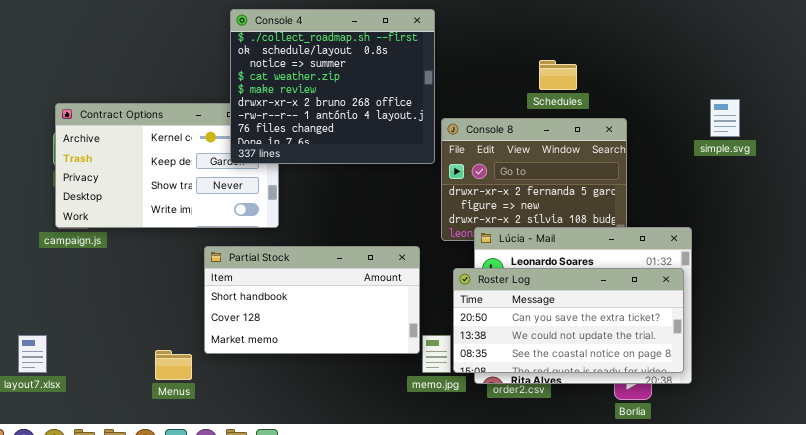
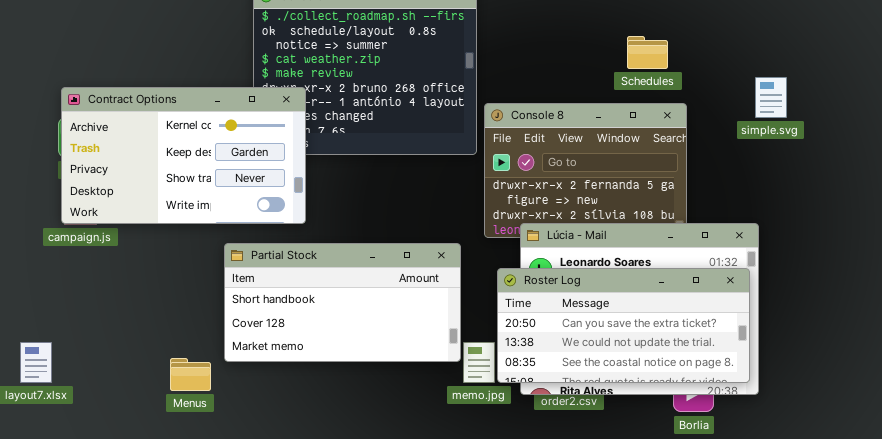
Schedules: [539,60,577,90] -> [627,36,668,69], moved
simple.svg: [710,99,740,137] -> [755,77,787,118], moved
Contract Options: [55,103,279,228] -> [61,87,306,224], raised

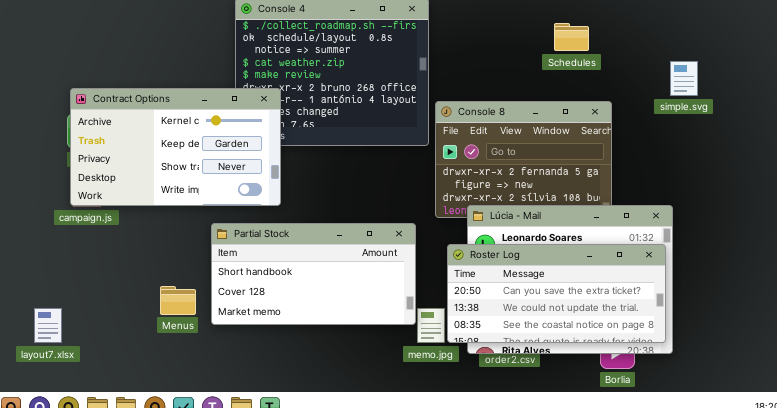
Schedules: [627,36,668,69] -> [554,23,589,51], moved
simple.svg: [755,77,787,118] -> [670,61,698,96], moved
Menus: [170,358,211,391] -> [160,286,196,315], moved

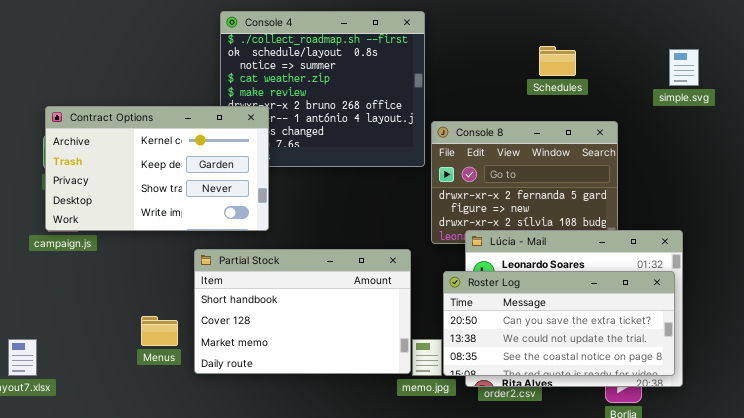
Schedules: [554,23,589,51] -> [539,46,576,76], moved
simple.svg: [670,61,698,96] -> [669,49,699,86], moved
Partial Stock: [211,223,416,325] -> [194,249,411,374], resized

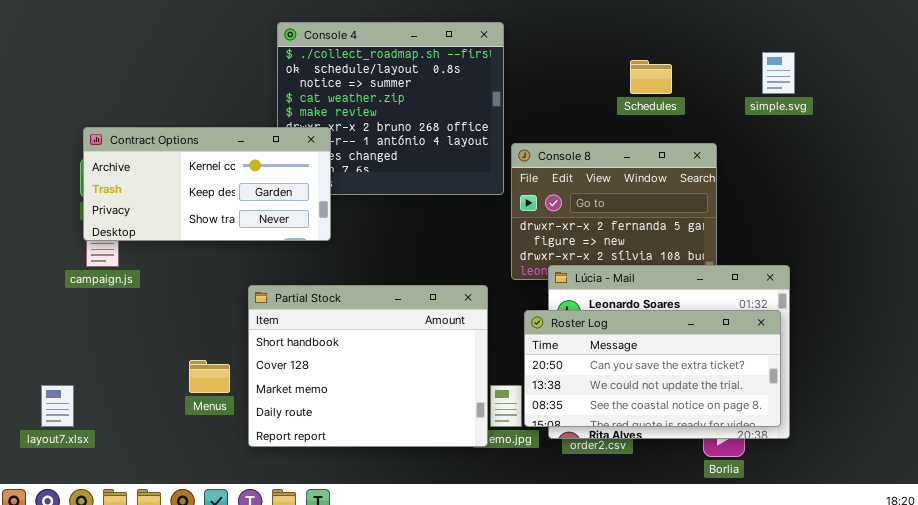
simple.svg: [669,49,699,86] -> [762,52,795,94], moved
Contract Options: [45,106,269,231] -> [83,127,331,241], resized
Partial Stock: [194,249,411,374] -> [248,285,488,447], resized

